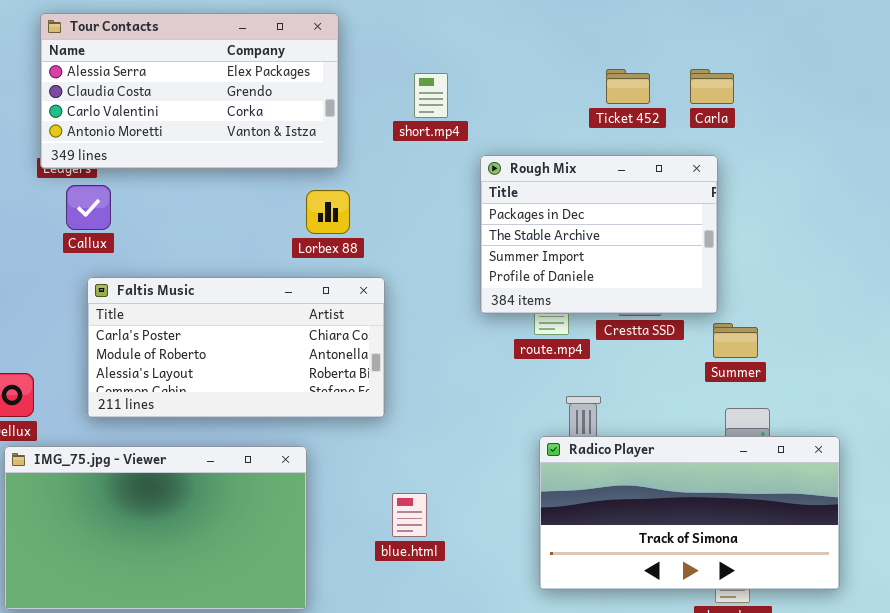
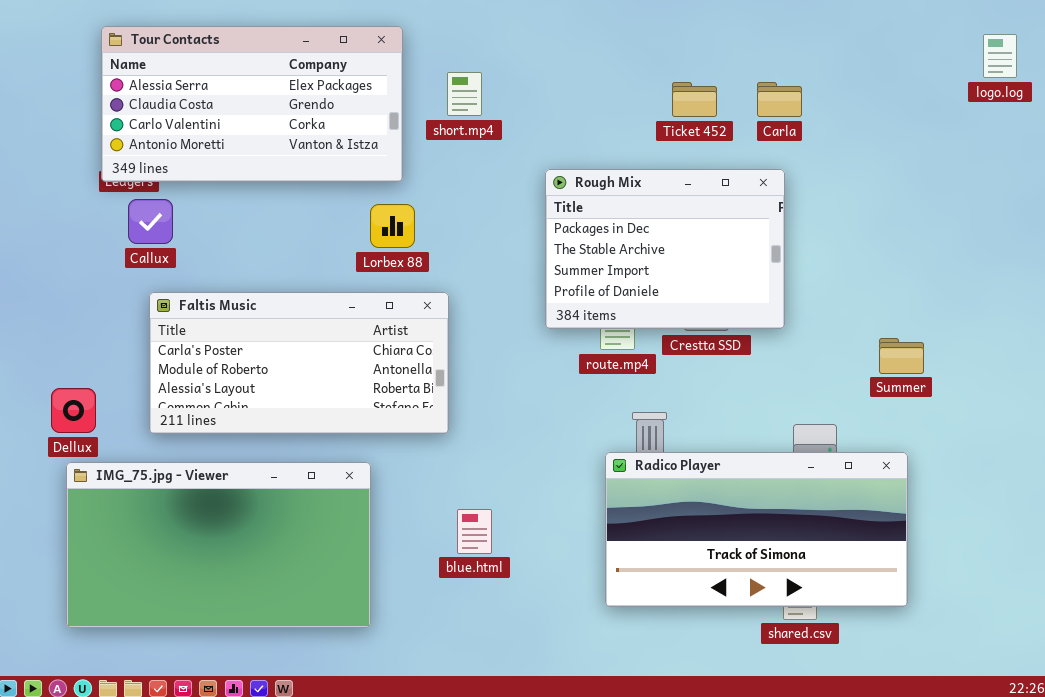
short.mp4: [414,73,448,118] -> [447,72,482,116], moved
Summer: [713,323,758,358] -> [879,338,924,374], moved

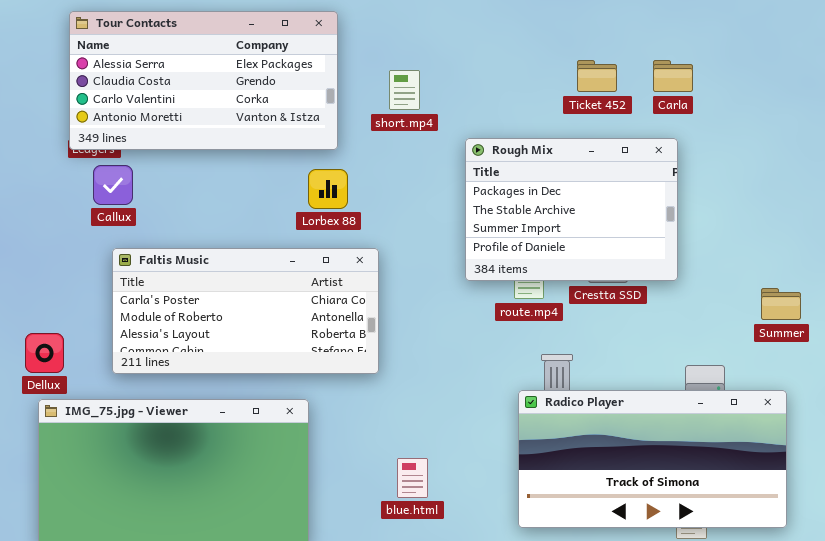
short.mp4: [447,72,482,116] -> [389,70,420,110], moved
blue.html: [457,509,492,554] -> [397,458,428,498], moved

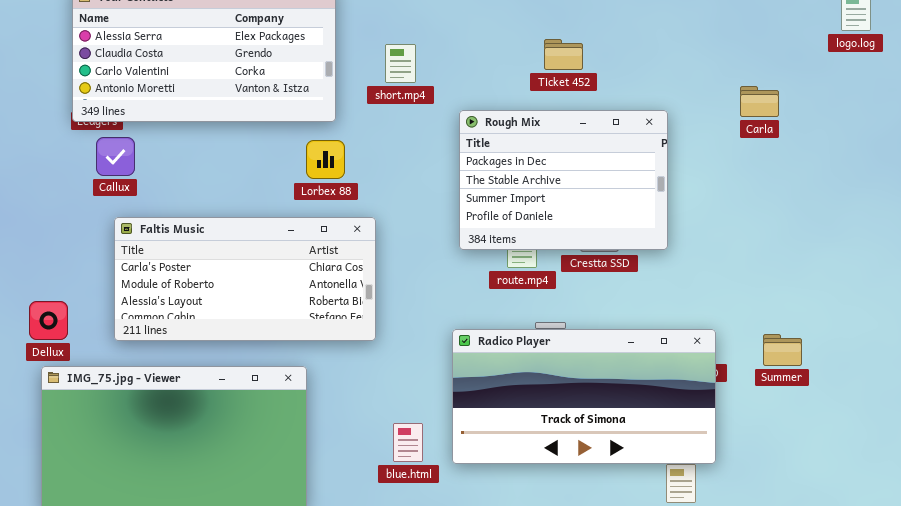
Ticket 452: [577,60,617,92] -> [544,39,583,70], moved
Carla: [653,60,693,92] -> [740,86,779,117], moved
Summer: [761,288,801,320] -> [763,334,802,366], moved
Radico Player: [518,390,787,528] -> [452,329,716,464], moved

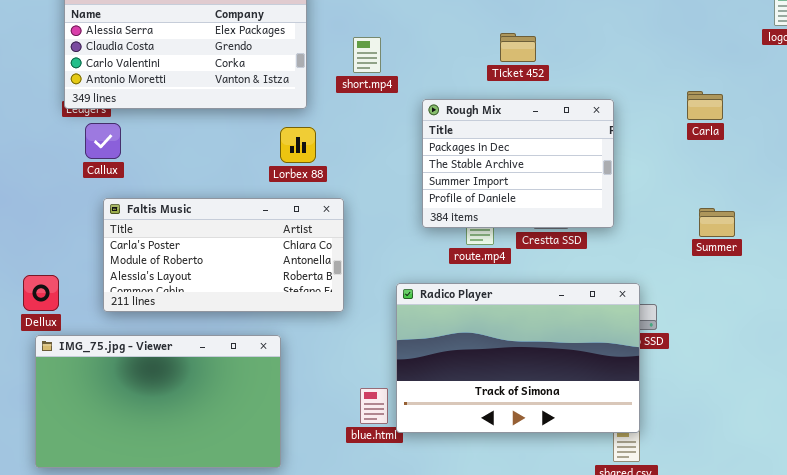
Carla: [740,86,779,117] -> [687,91,723,120], moved
Radico Player: [452,329,716,464] -> [396,283,640,433], moved, resized
Summer: [763,334,802,366] -> [699,208,735,237], moved

